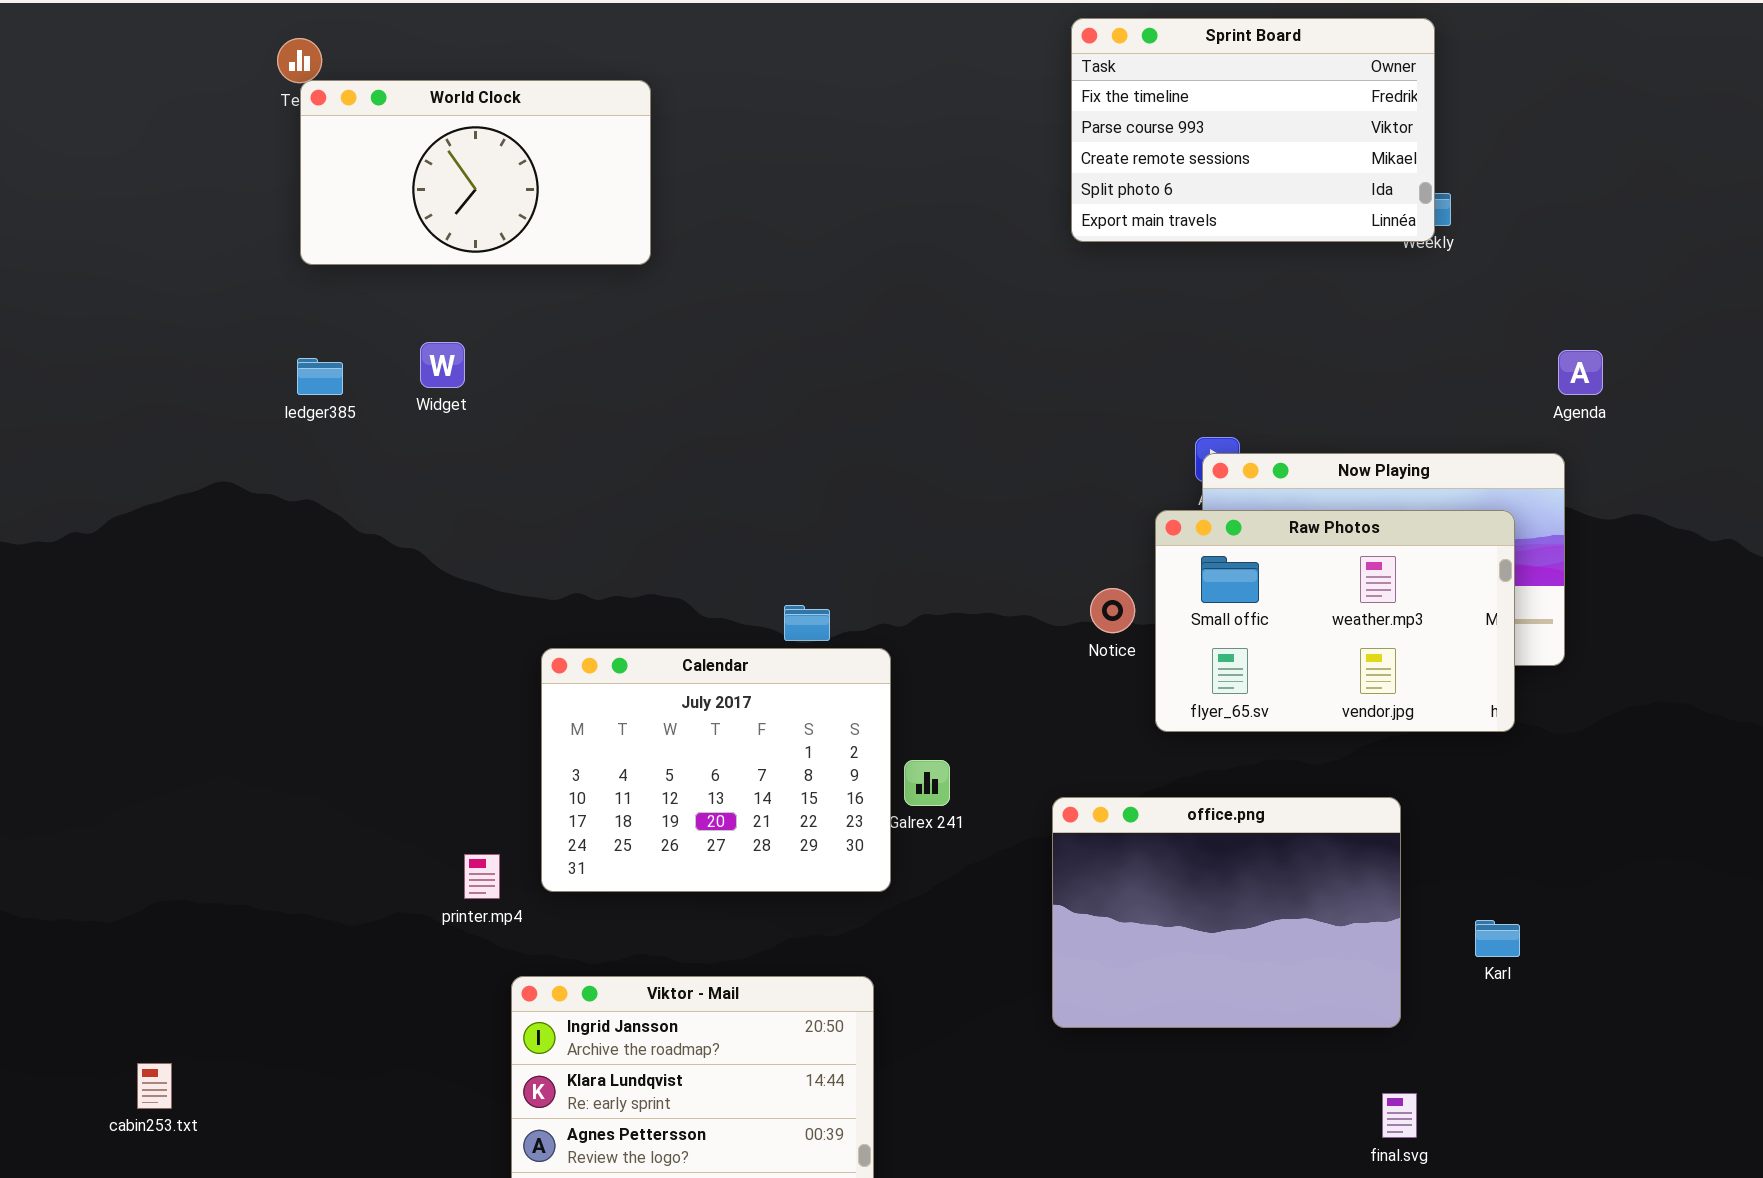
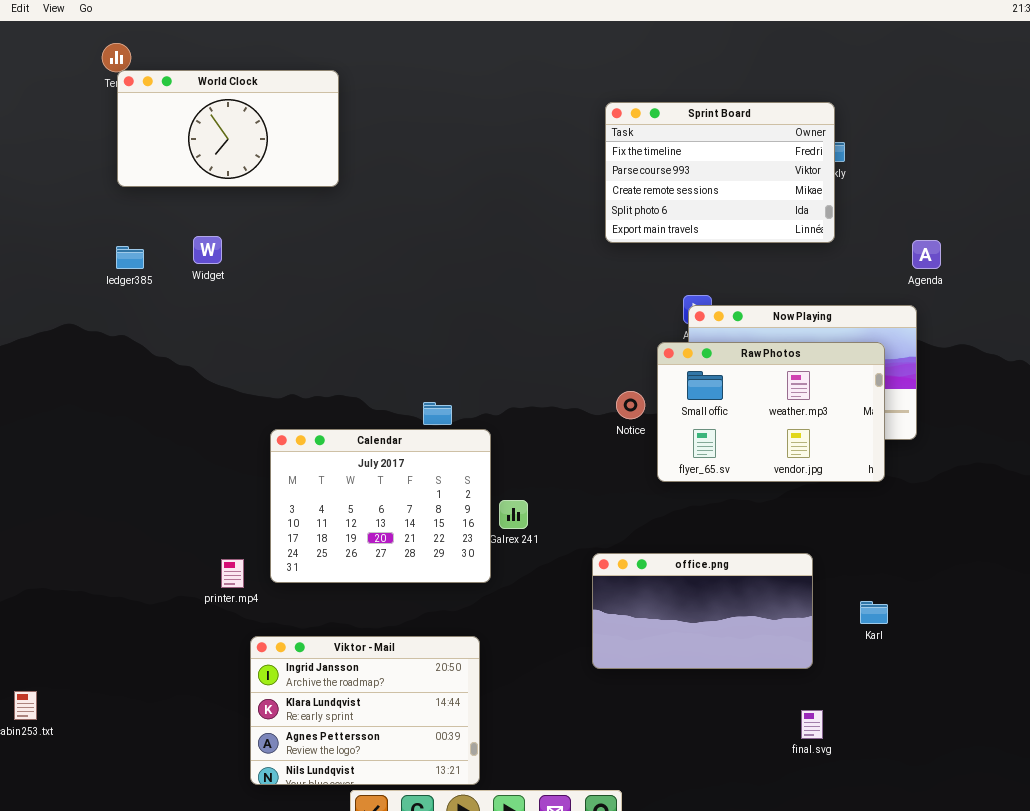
Sprint Board: [1071,18,1435,242] -> [605,102,835,243], moved
office.png: [1052,797,1401,1028] -> [592,553,813,669], resized

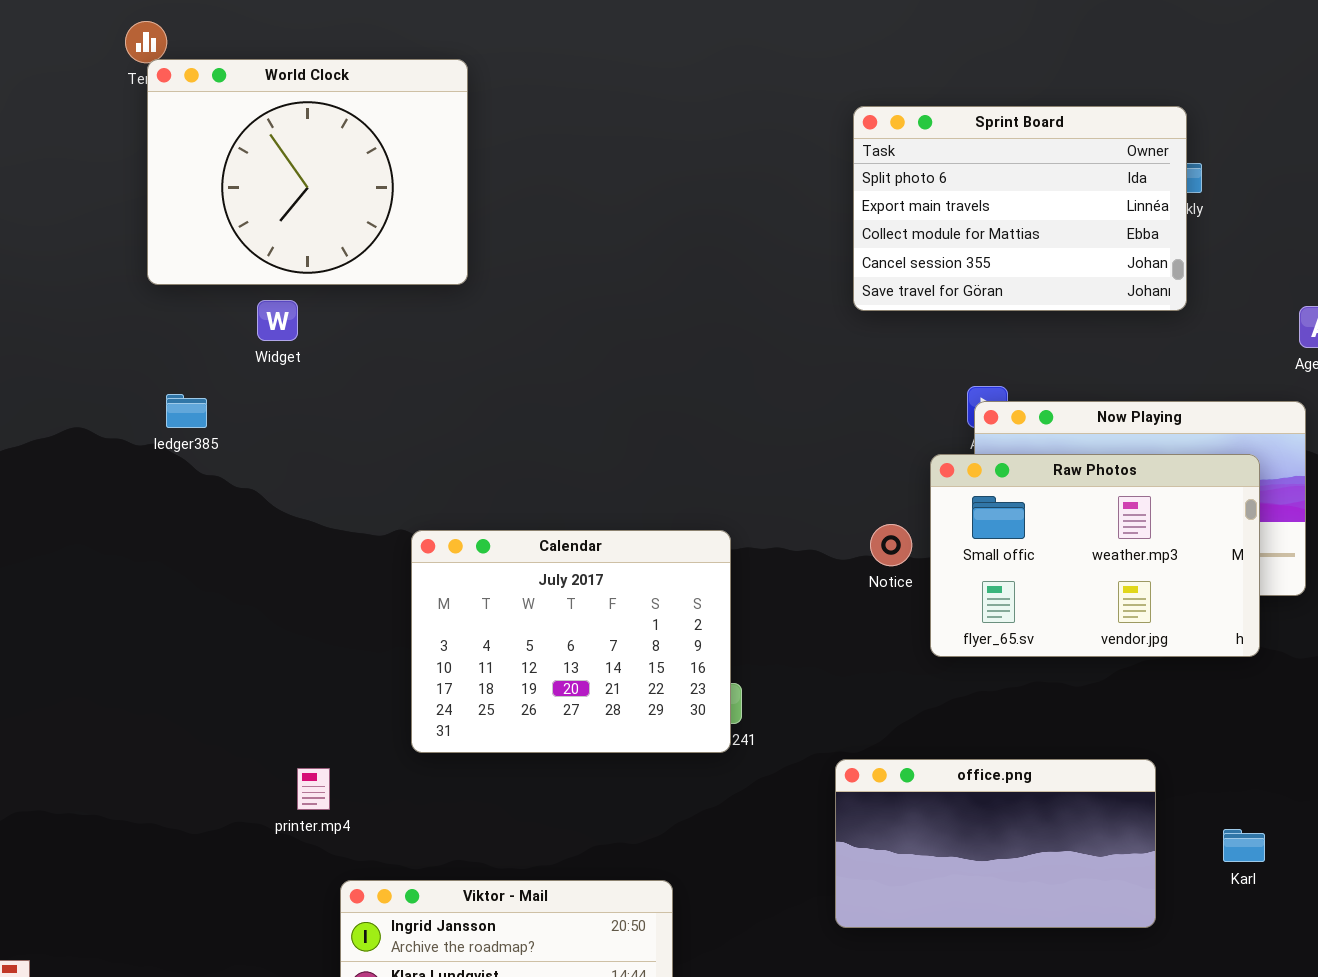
World Clock: [117,70,339,187] -> [147,59,468,285], resized
Sprint Board: [605,102,835,243] -> [853,106,1187,311], scrolled down 3 rows
ledger385: [116,246,144,269] -> [166,394,207,428], moved
Calendar: [270,429,491,583] -> [411,530,731,753], moved

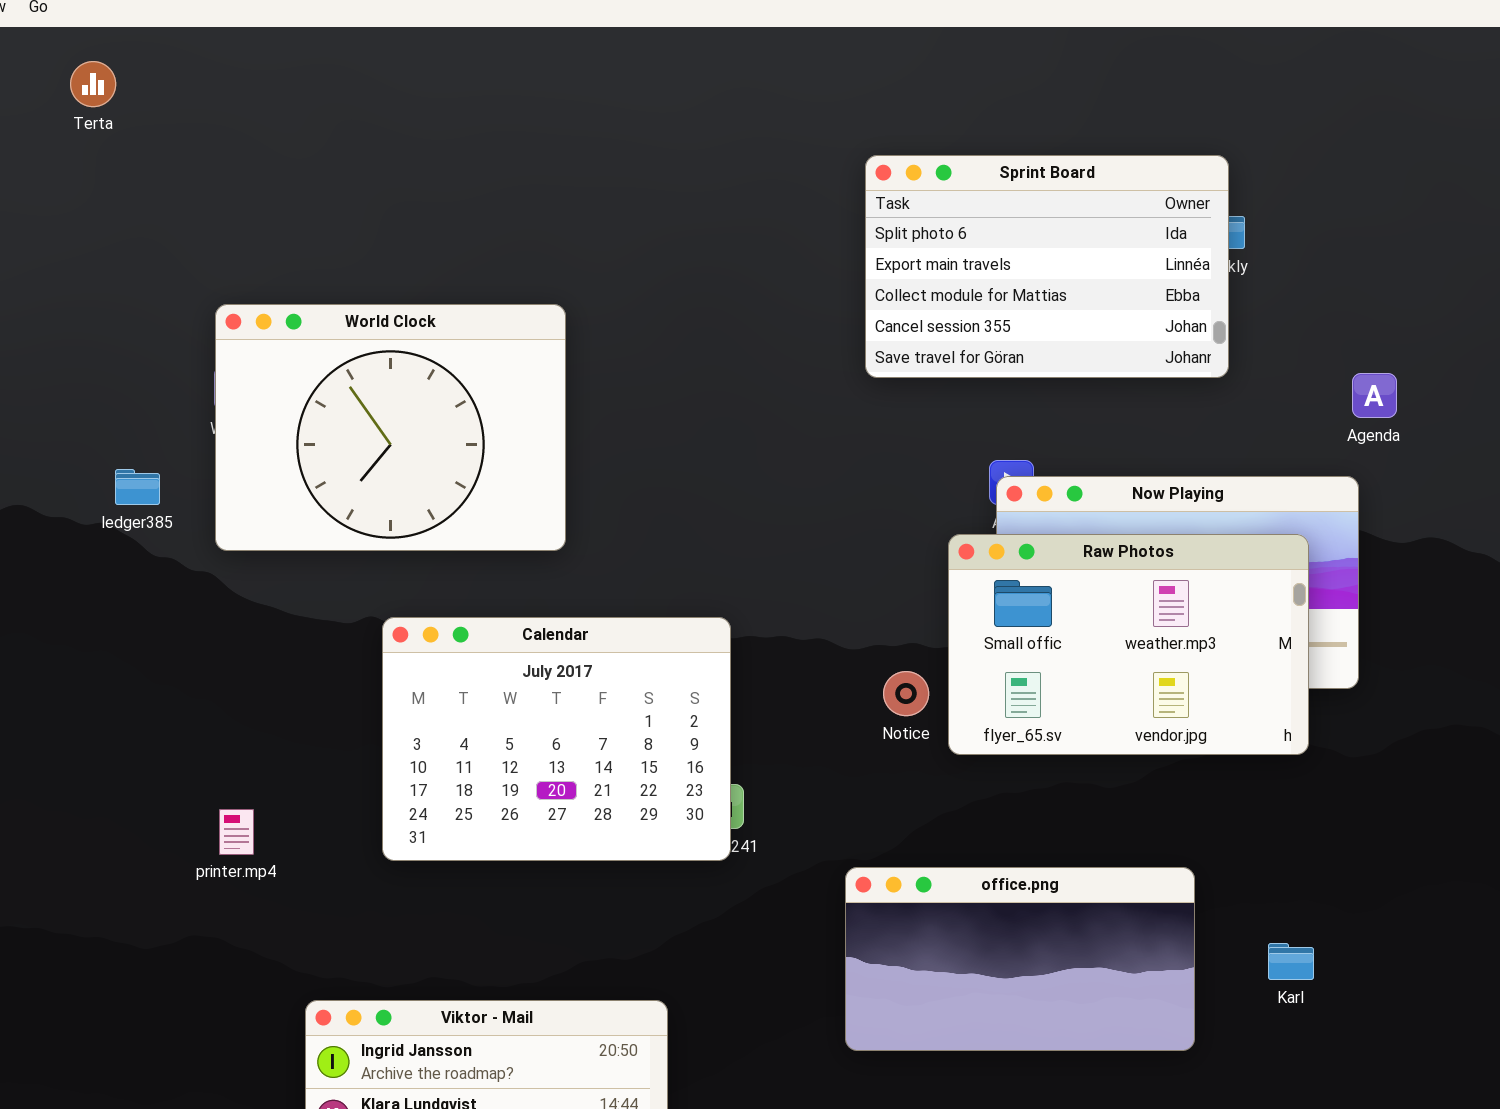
World Clock: [147,59,468,285] -> [215,304,566,551], moved
Notice: [870,524,912,566] -> [883,671,929,716], moved
printer.mp4: [297,768,330,810] -> [219,809,254,855], moved

